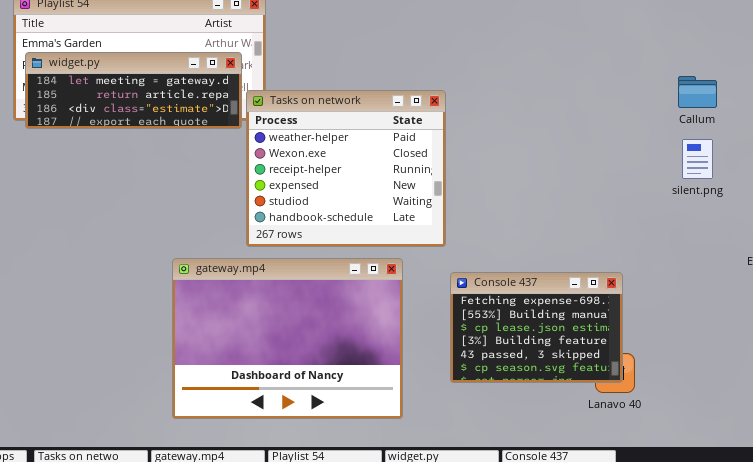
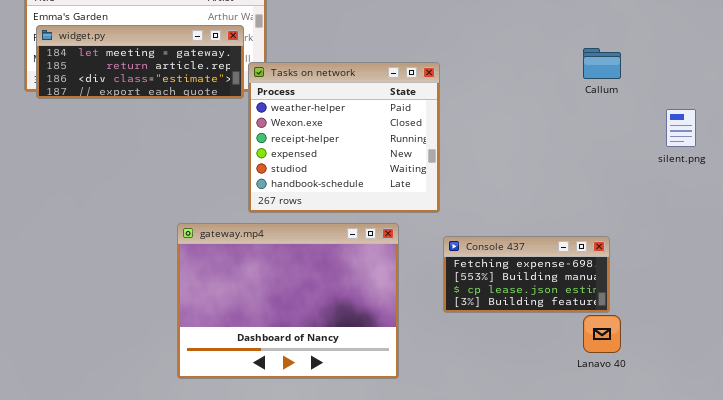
Callum: [678,76,717,108] -> [583,48,621,79], moved
Console 437: [450,272,623,383] -> [443,236,610,313], resized

